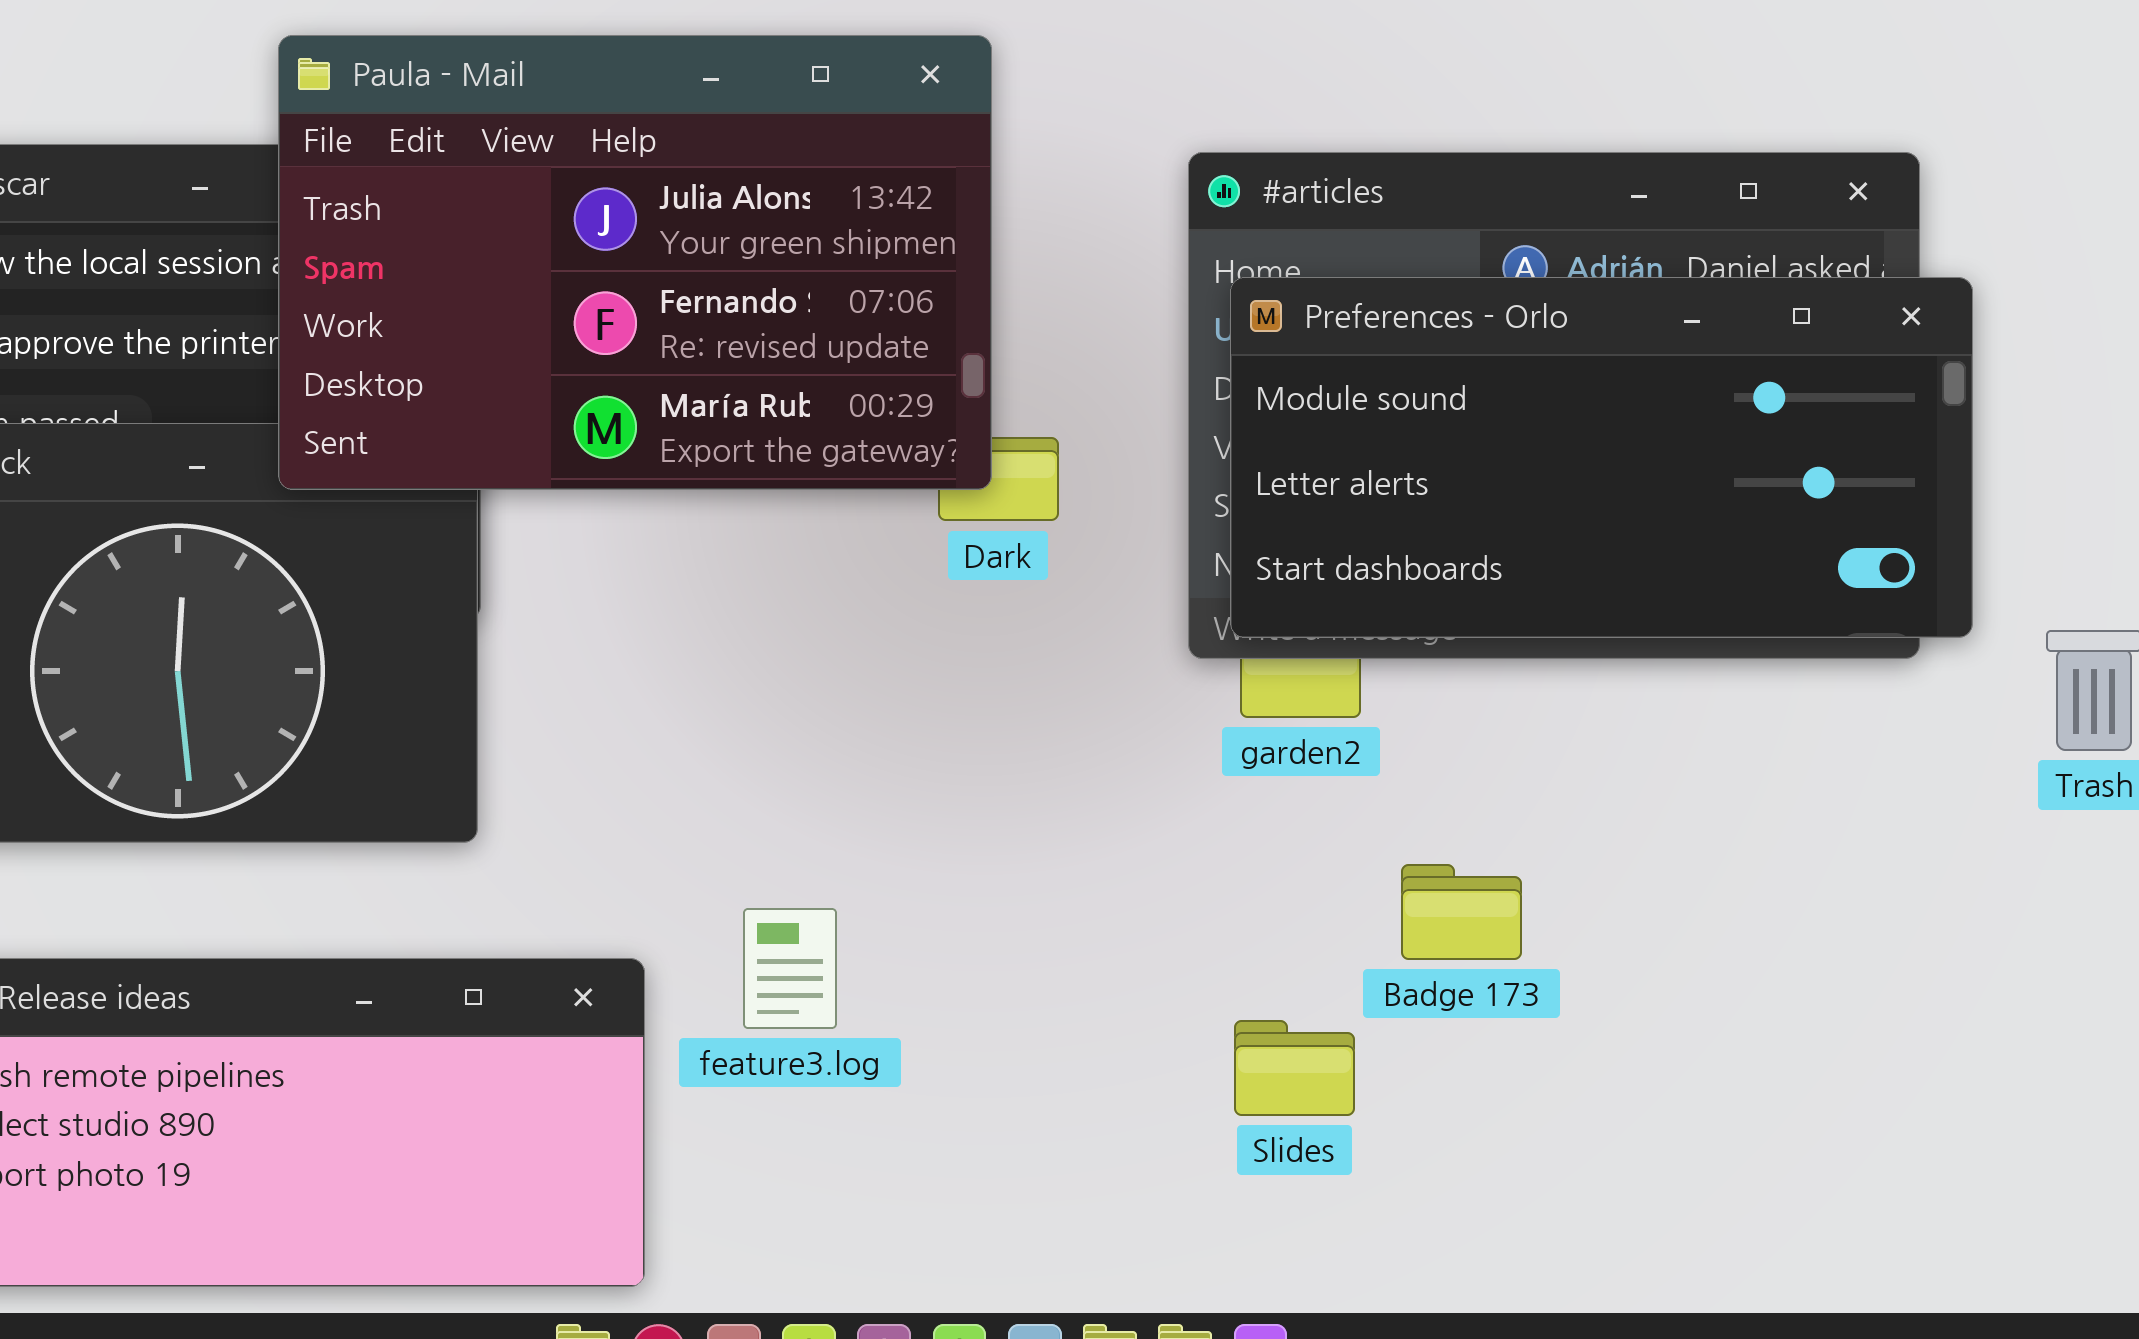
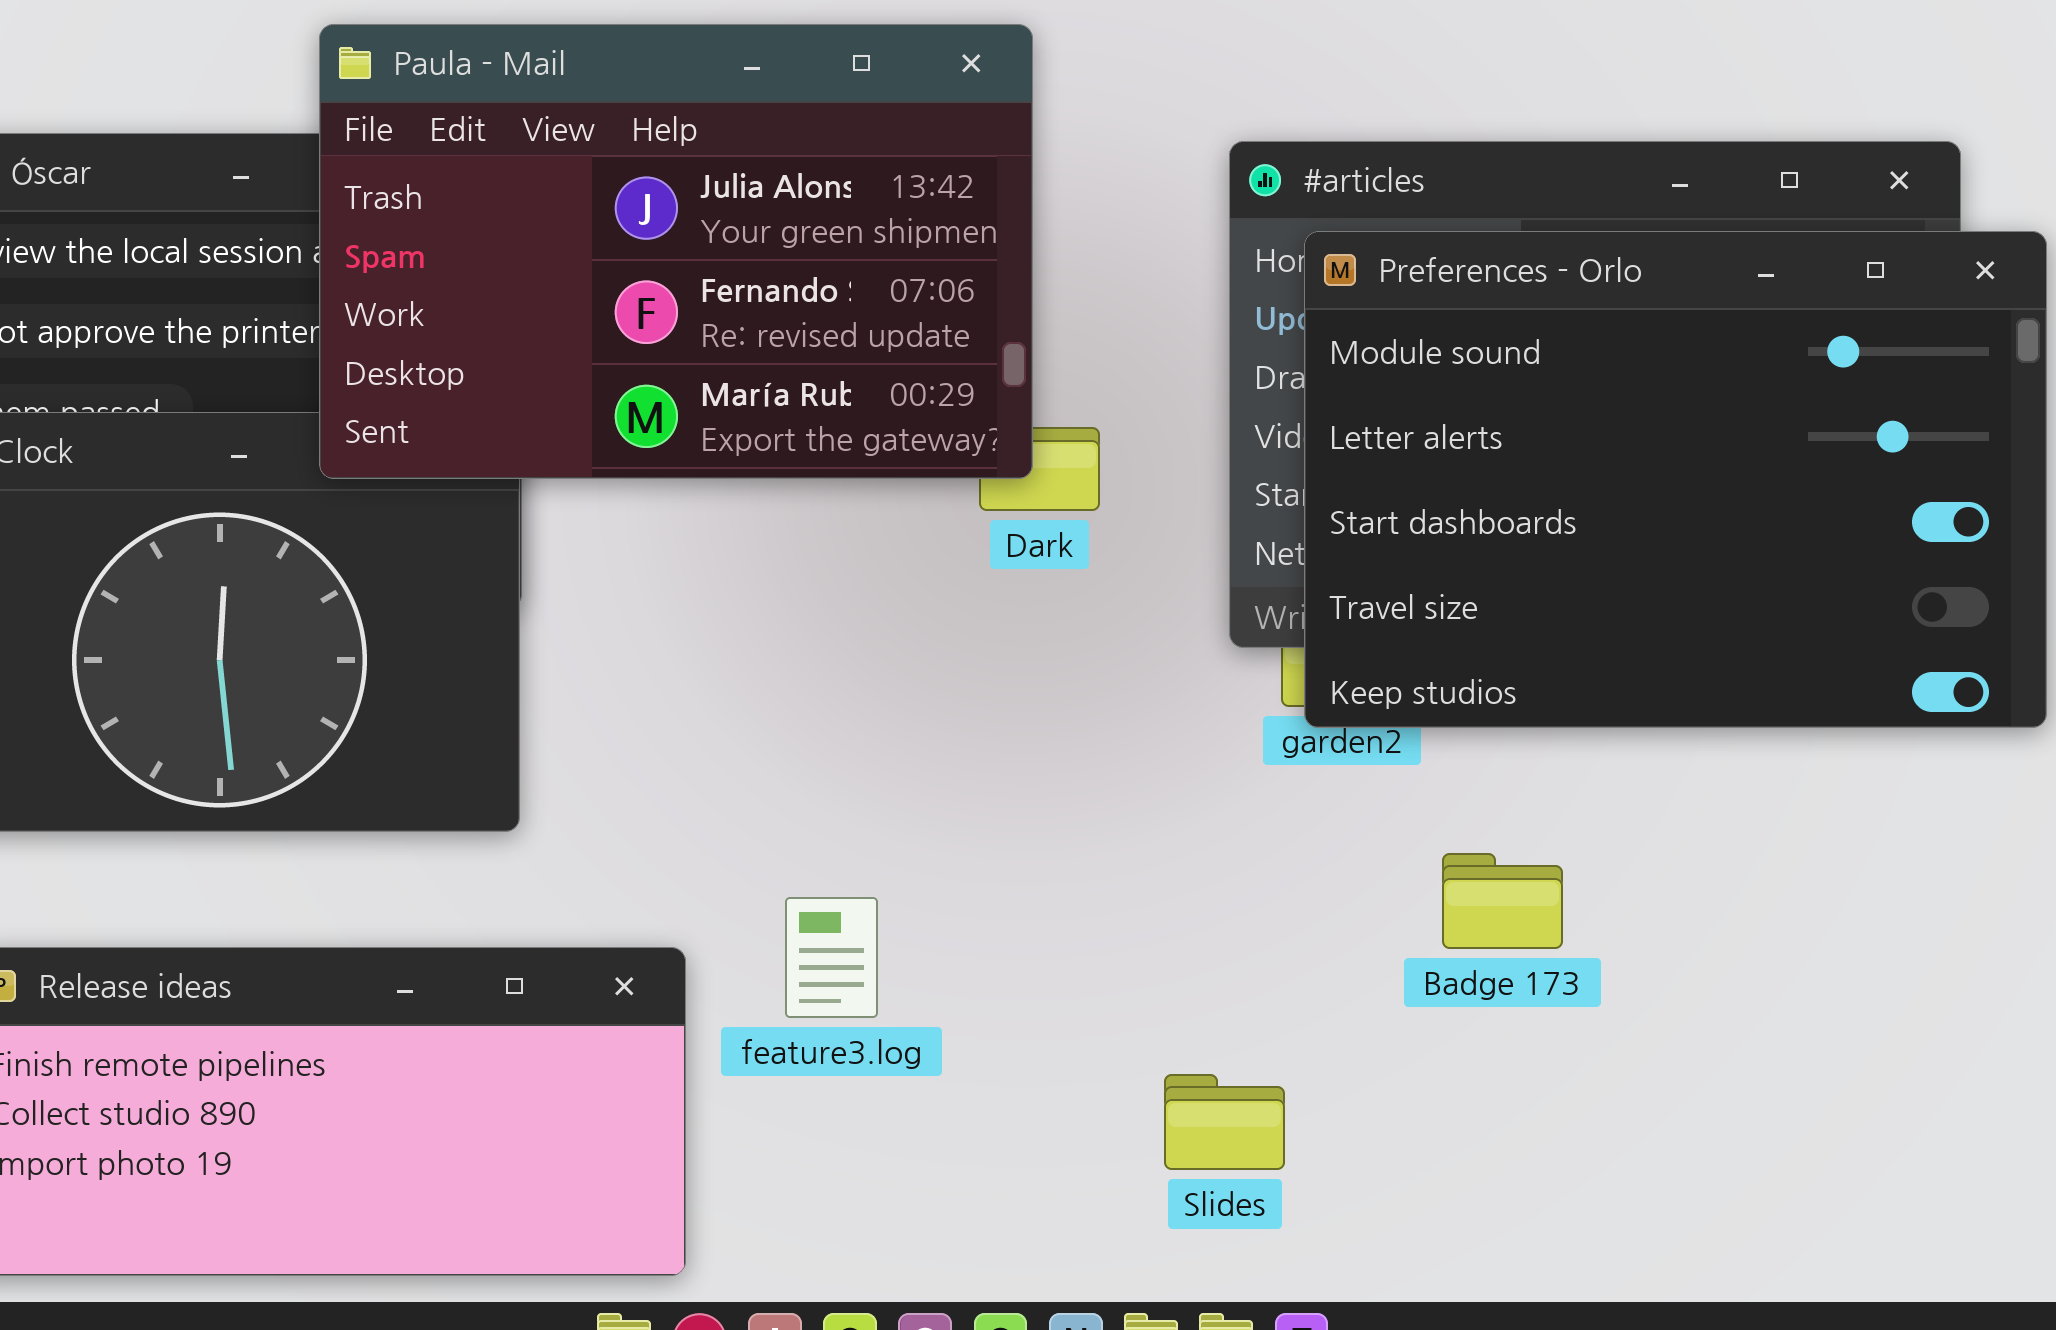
Preferences - Orlo: [1230,277,1973,638] -> [1304,231,2047,728], moved, resized
Slides: [1234,1020,1355,1116] -> [1164,1074,1285,1170], moved

